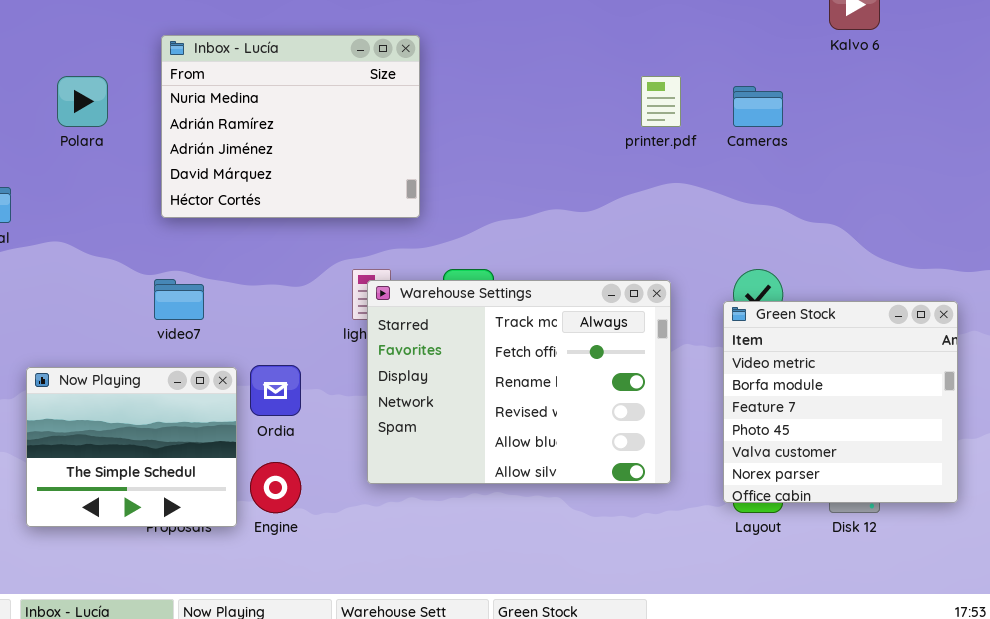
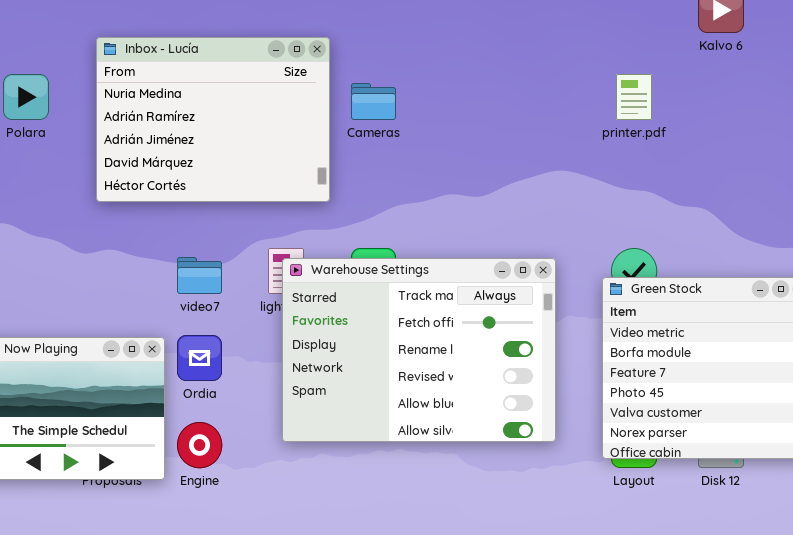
printer.pdf: [641,76,681,127] -> [616,74,652,120], moved
Cameras: [733,86,783,127] -> [351,83,396,120], moved
video7: [154,279,204,320] -> [177,257,222,294], moved

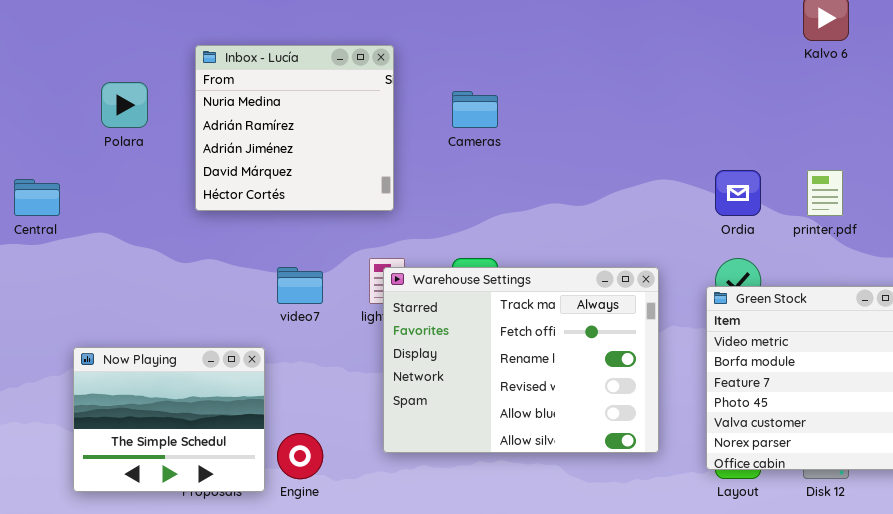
Inbox - Lucía: [96,37,330,202] -> [195,45,394,211], resized
printer.pdf: [616,74,652,120] -> [807,170,843,216], moved
Ordia: [177,335,222,381] -> [715,170,761,216], moved

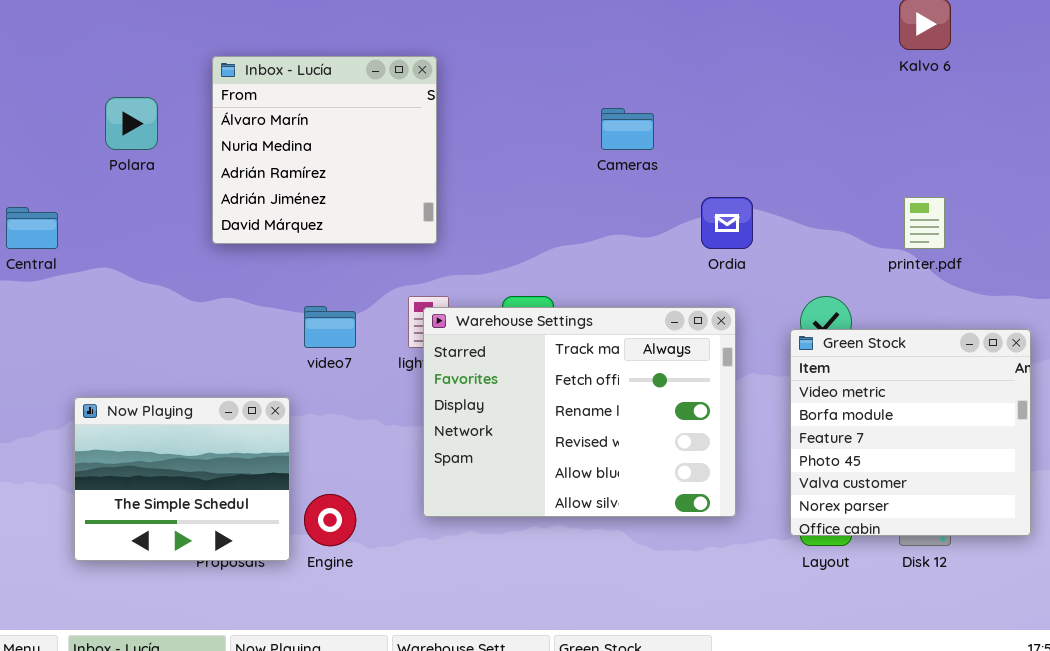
Inbox - Lucía: [195,45,394,211] -> [212,56,437,244], scrolled up 1 row
Cameras: [452,91,498,128] -> [601,108,654,150], moved
Ordia: [715,170,761,216] -> [701,197,753,249], moved

